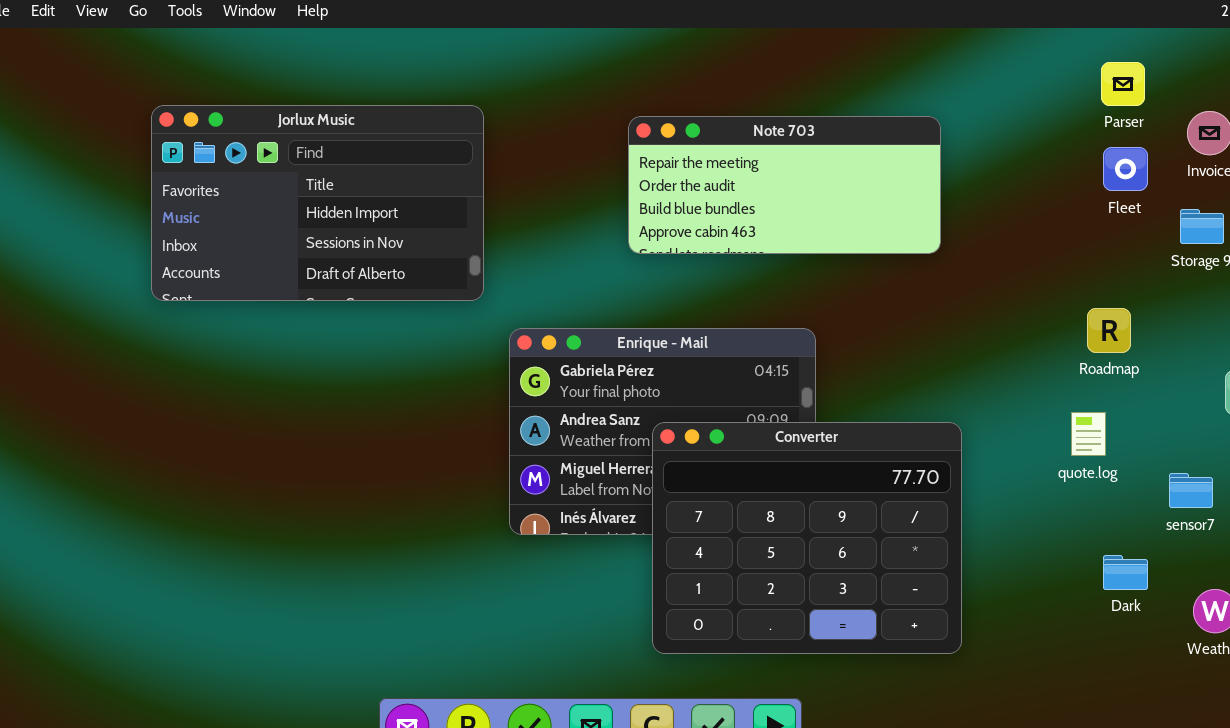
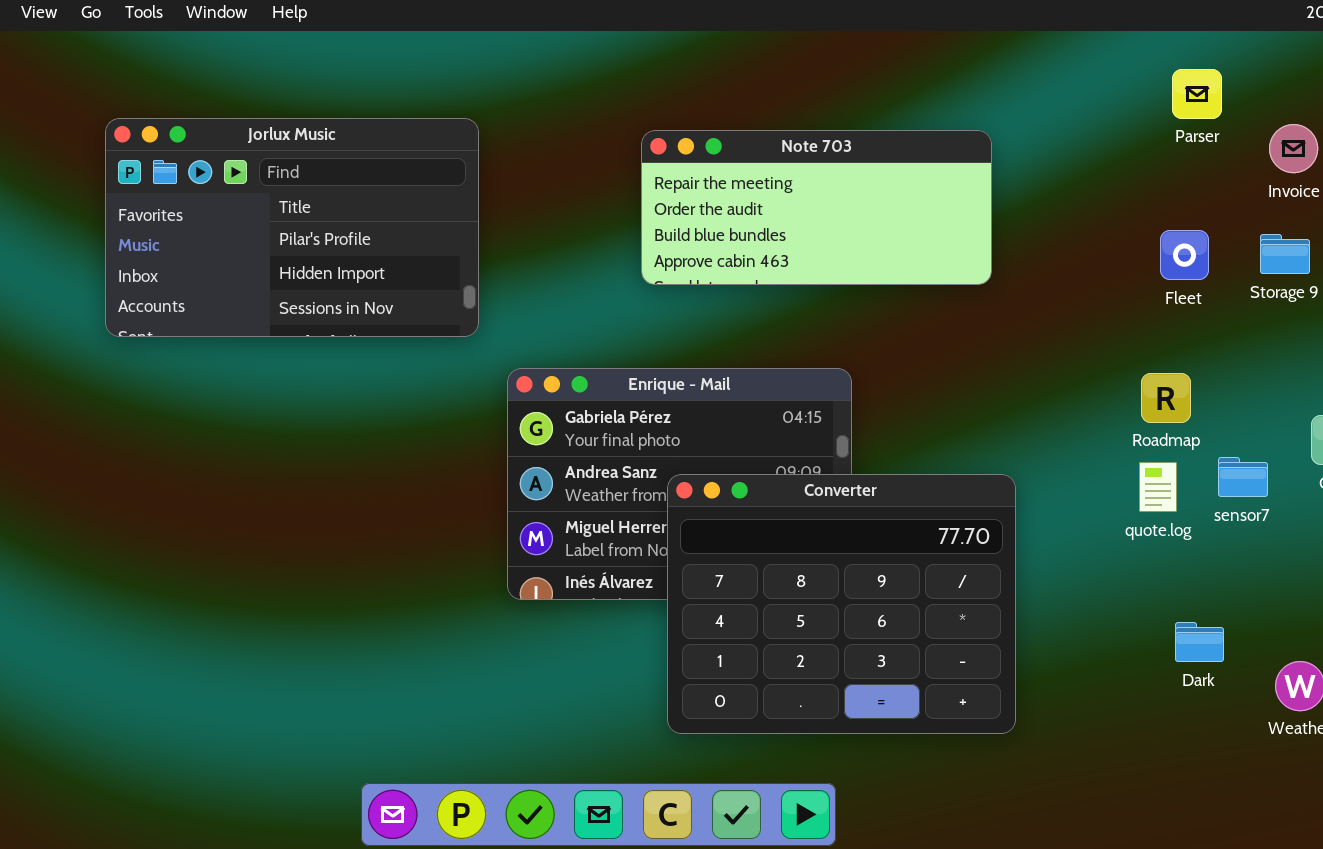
Jorlux Music: [151,105,484,301] -> [105,118,479,337], scrolled up 1 row
Fleet: [1103,147,1148,191] -> [1160,230,1209,280], moved
Roadmap: [1087,308,1131,353] -> [1141,373,1191,423], moved
sensor7: [1169,473,1213,508] -> [1218,457,1268,497], moved

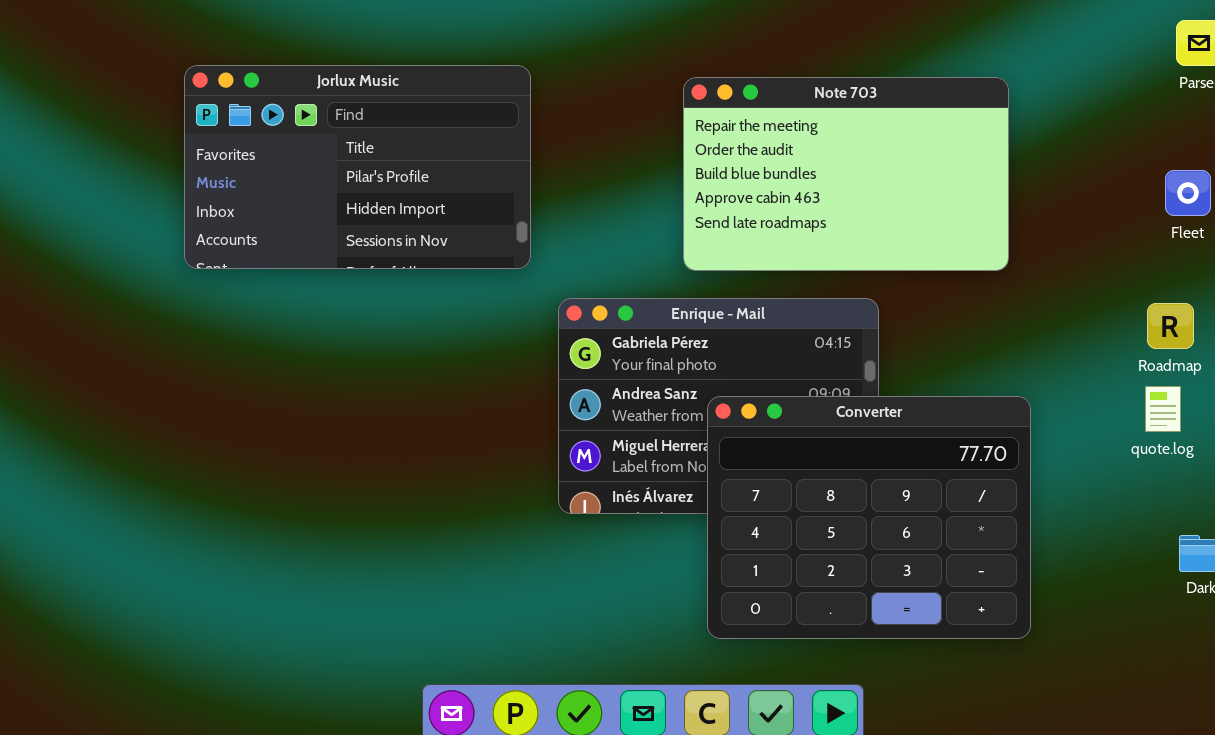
Note 703: [641,130,992,285] -> [683,77,1009,271], resized

